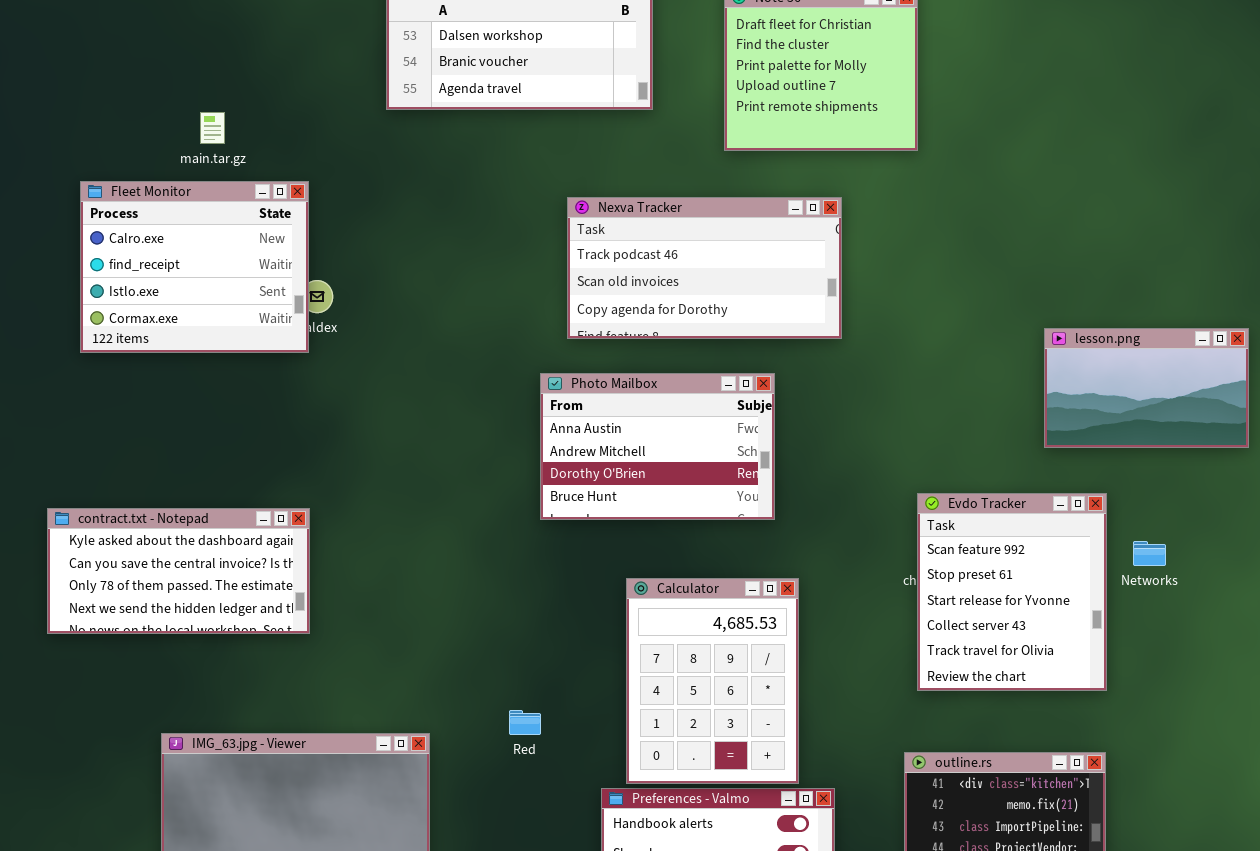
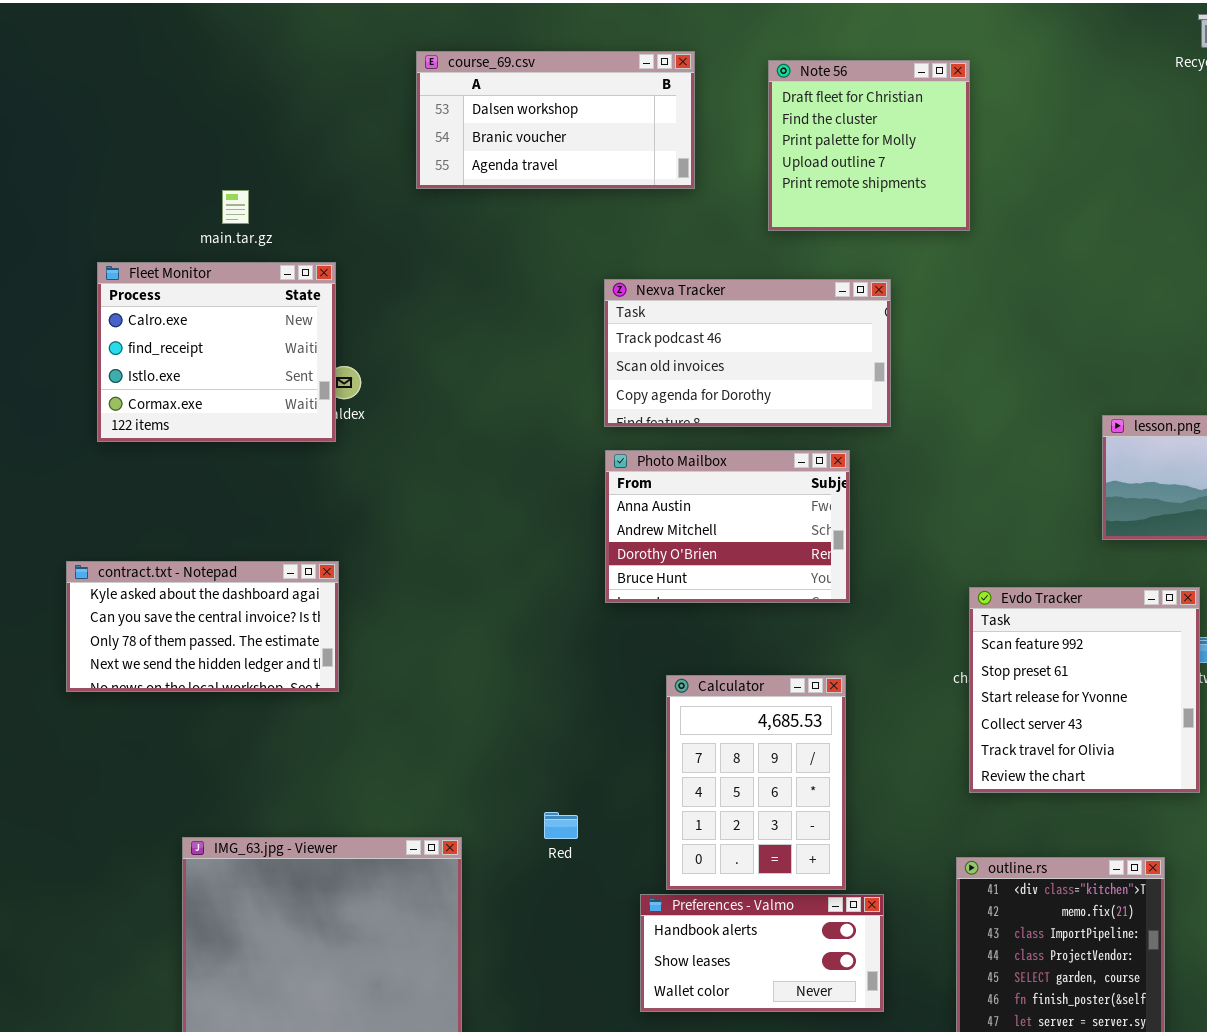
Photo Mailbox: [540,373,775,520] -> [605,450,850,603], moved
Evdo Tracker: [917,493,1107,691] -> [969,587,1200,793], resized
contract.txt - Notepad: [47,508,310,634] -> [66,561,339,692], moved

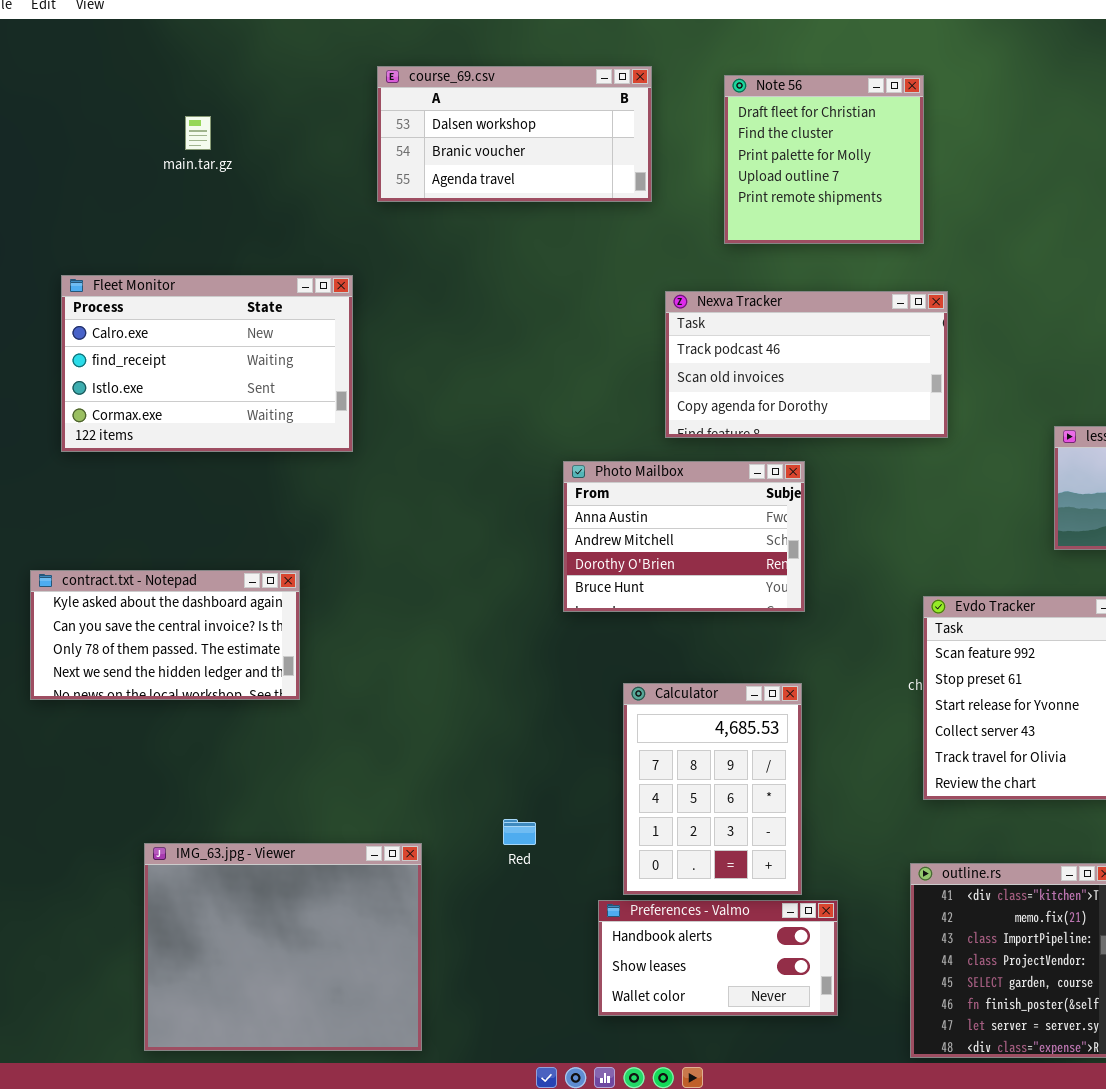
main.tar.gz: [222,190,249,224] -> [185,116,211,150], moved
Fleet Monitor: [97,262,336,442] -> [61,275,353,452], resized
Nexva Tracker: [604,279,891,427] -> [665,291,948,438], moved

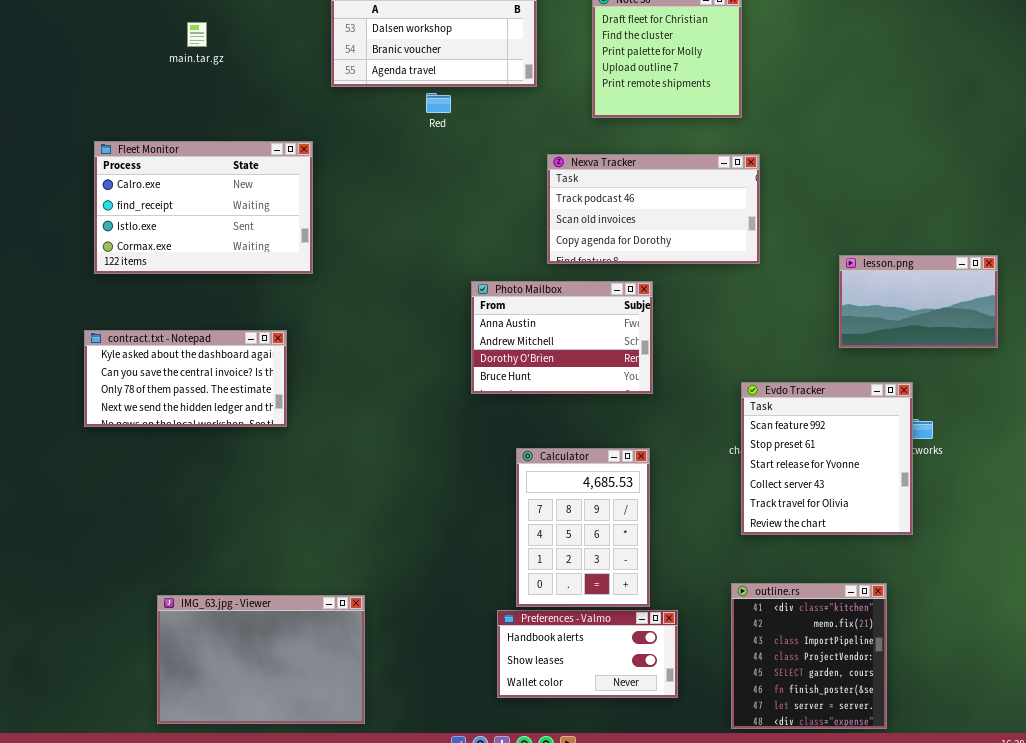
contract.txt - Notepad: [30,570,300,700] -> [84,330,287,427], moved
Red: [503,819,536,845] -> [426,93,451,113], moved
IMG_63.jpg - Viewer: [144,843,422,1051] -> [157,595,365,724], resized

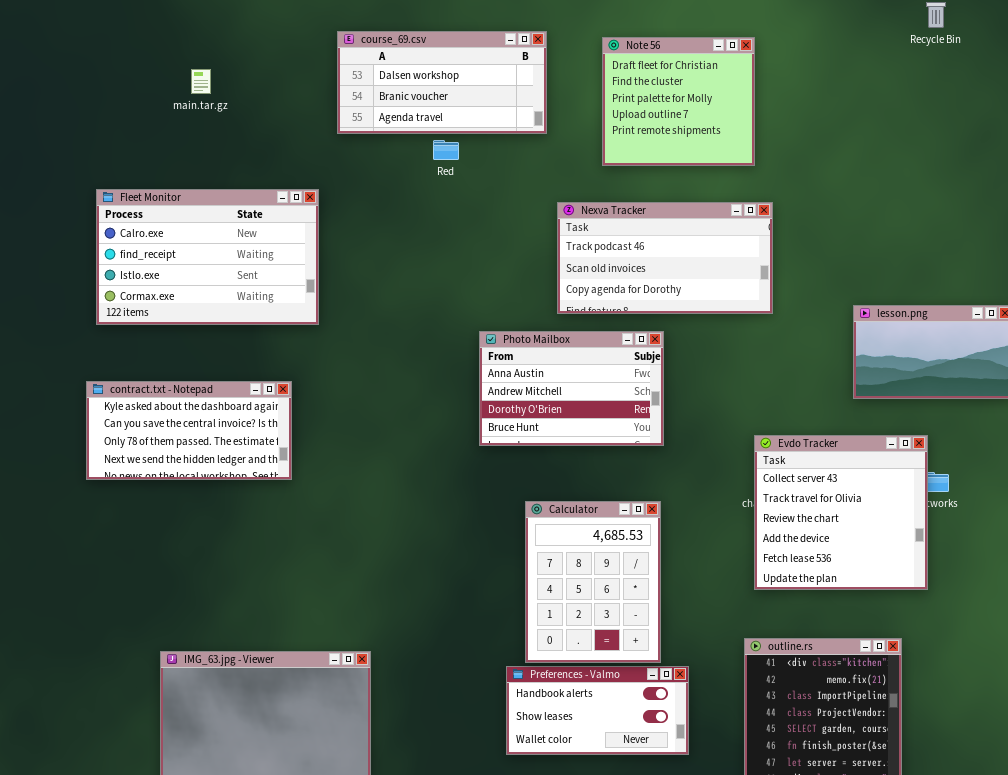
Evdo Tracker: [741,382,913,535] -> [754,435,928,590], scrolled down 3 rows

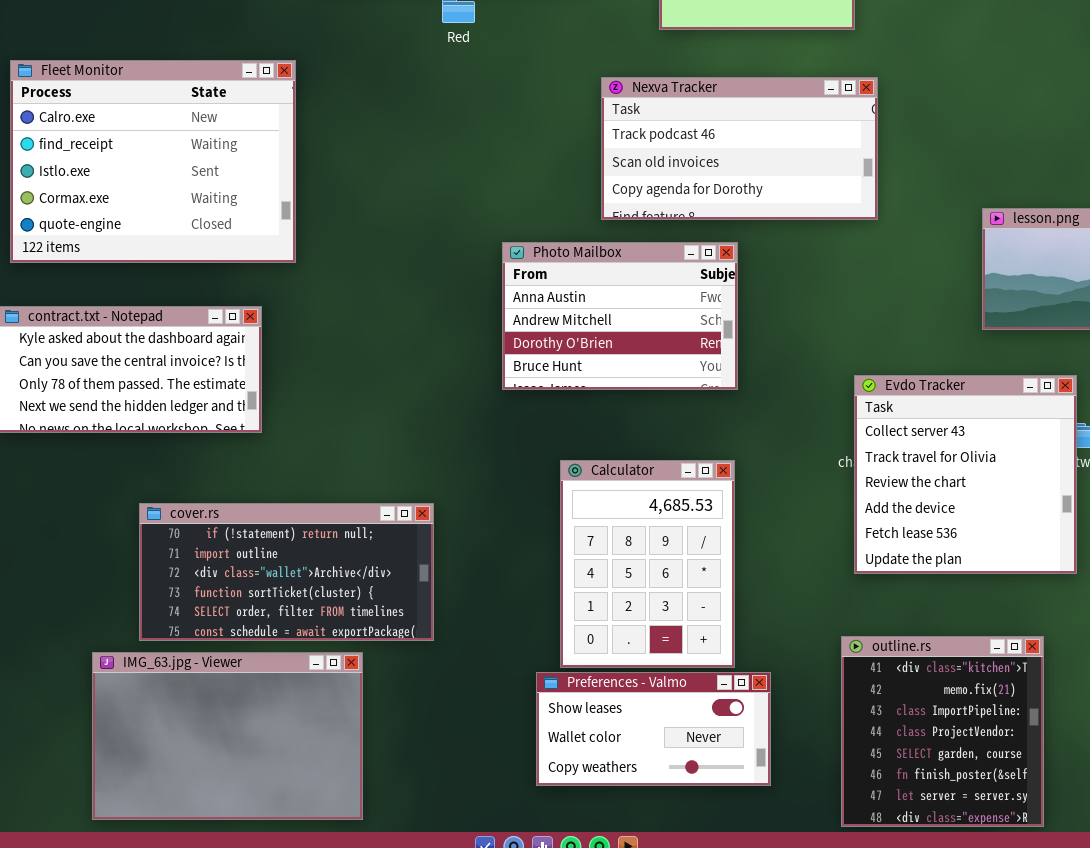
Fleet Monitor: [96,189,319,325] -> [10,60,296,263], resized
cover.rs: none -> [139,503,434,641], opened
Preferences - Valmo: [506,666,689,755] -> [536,672,771,786], scrolled down 1 row

